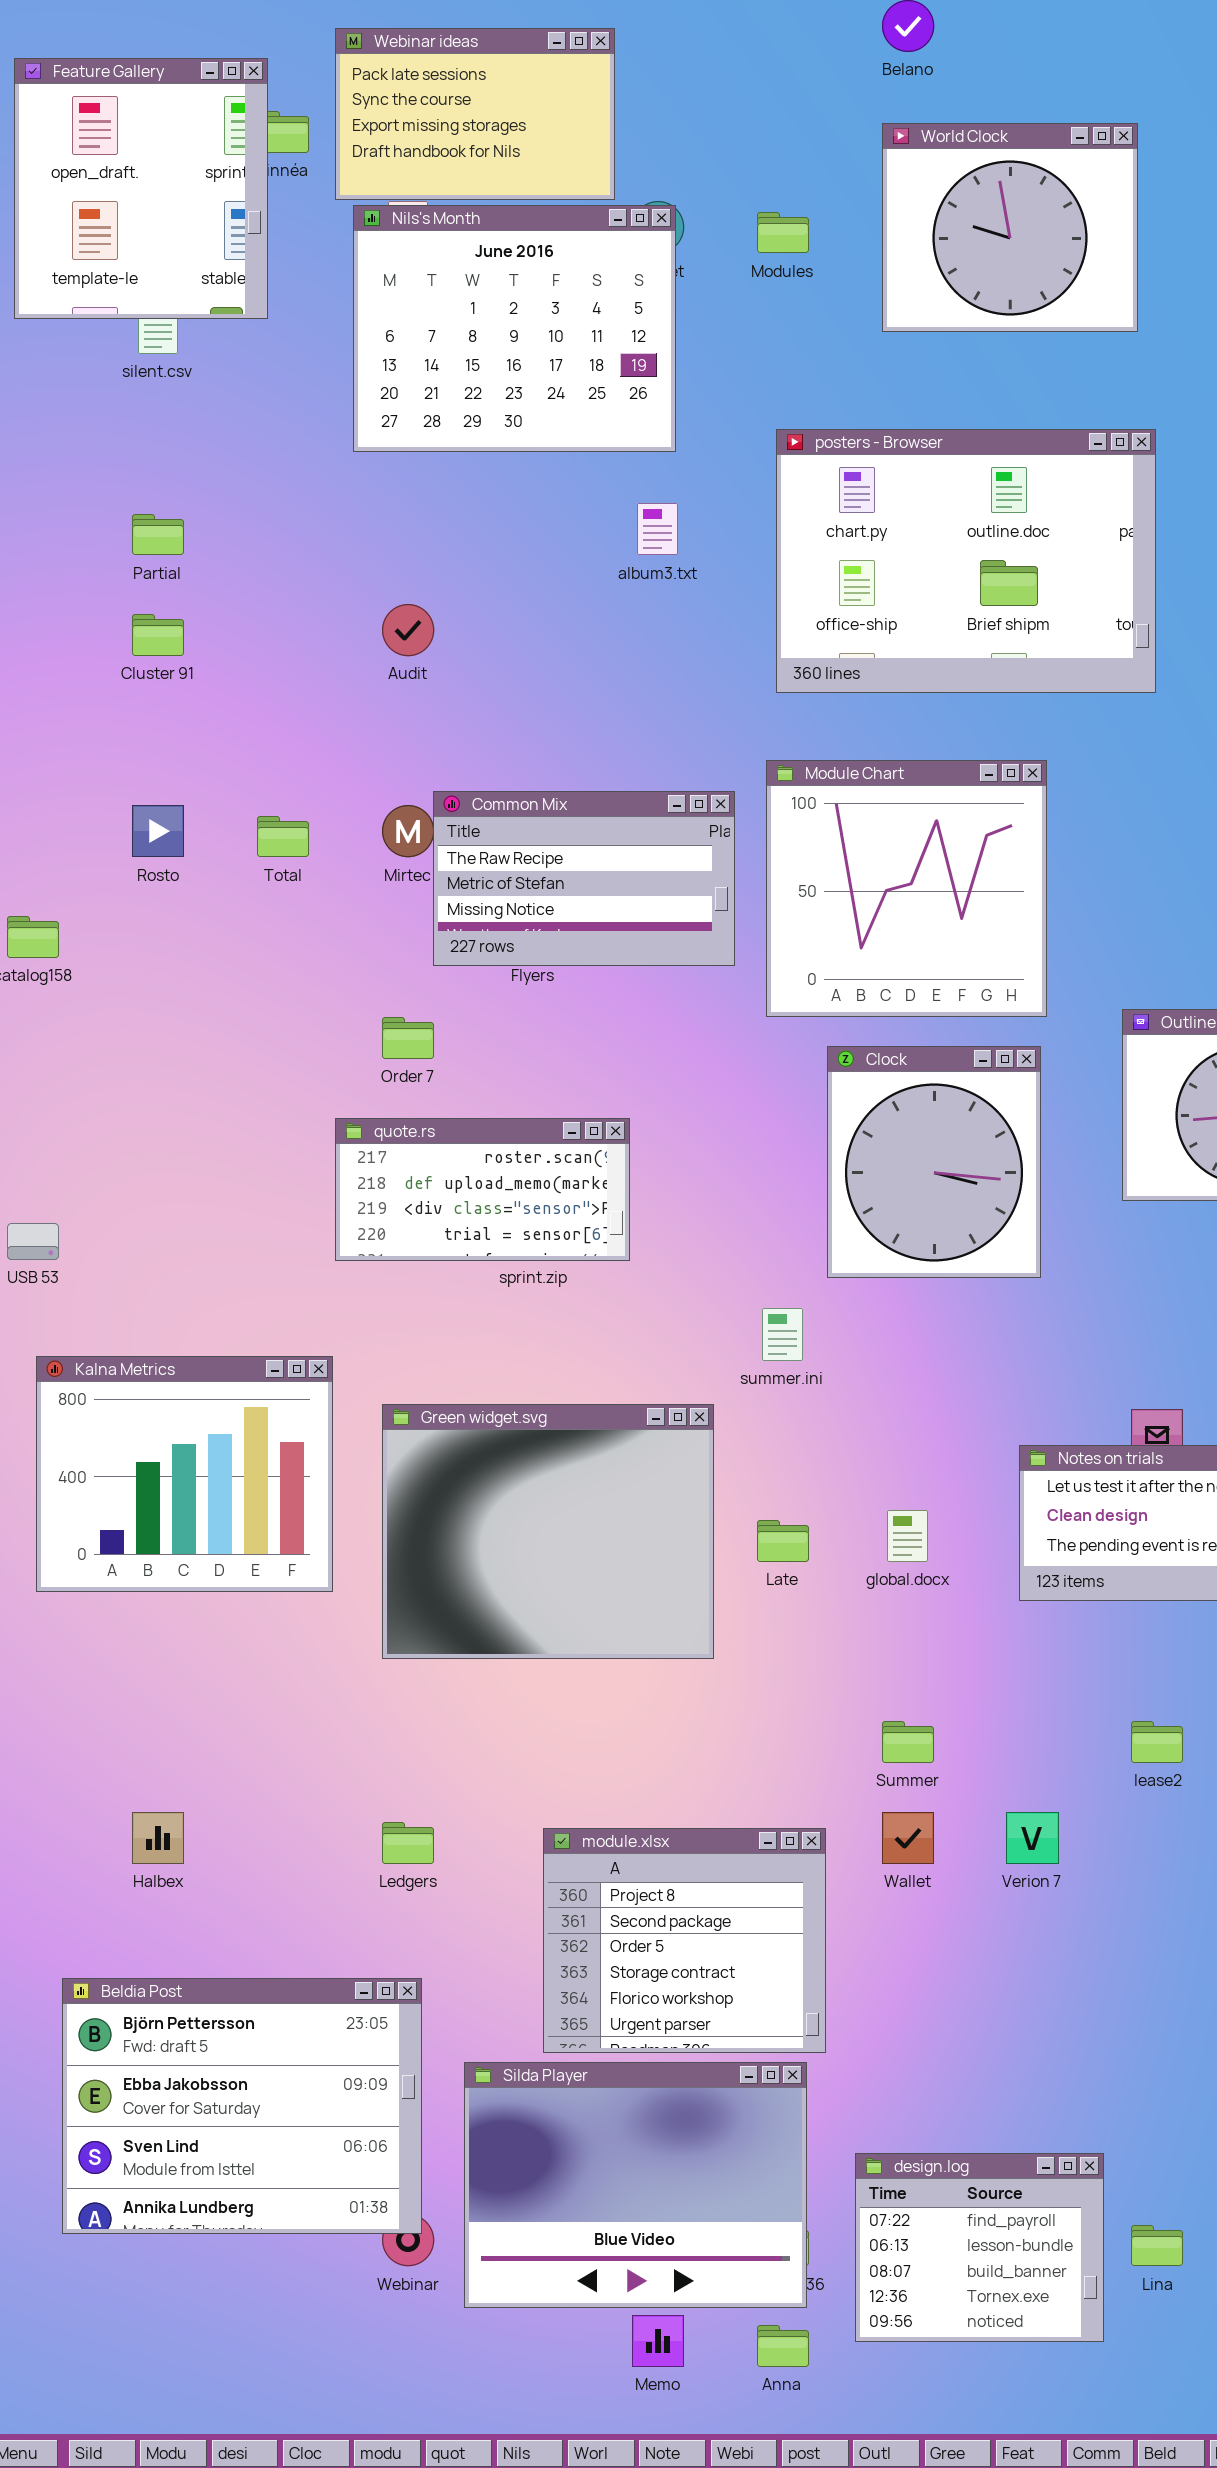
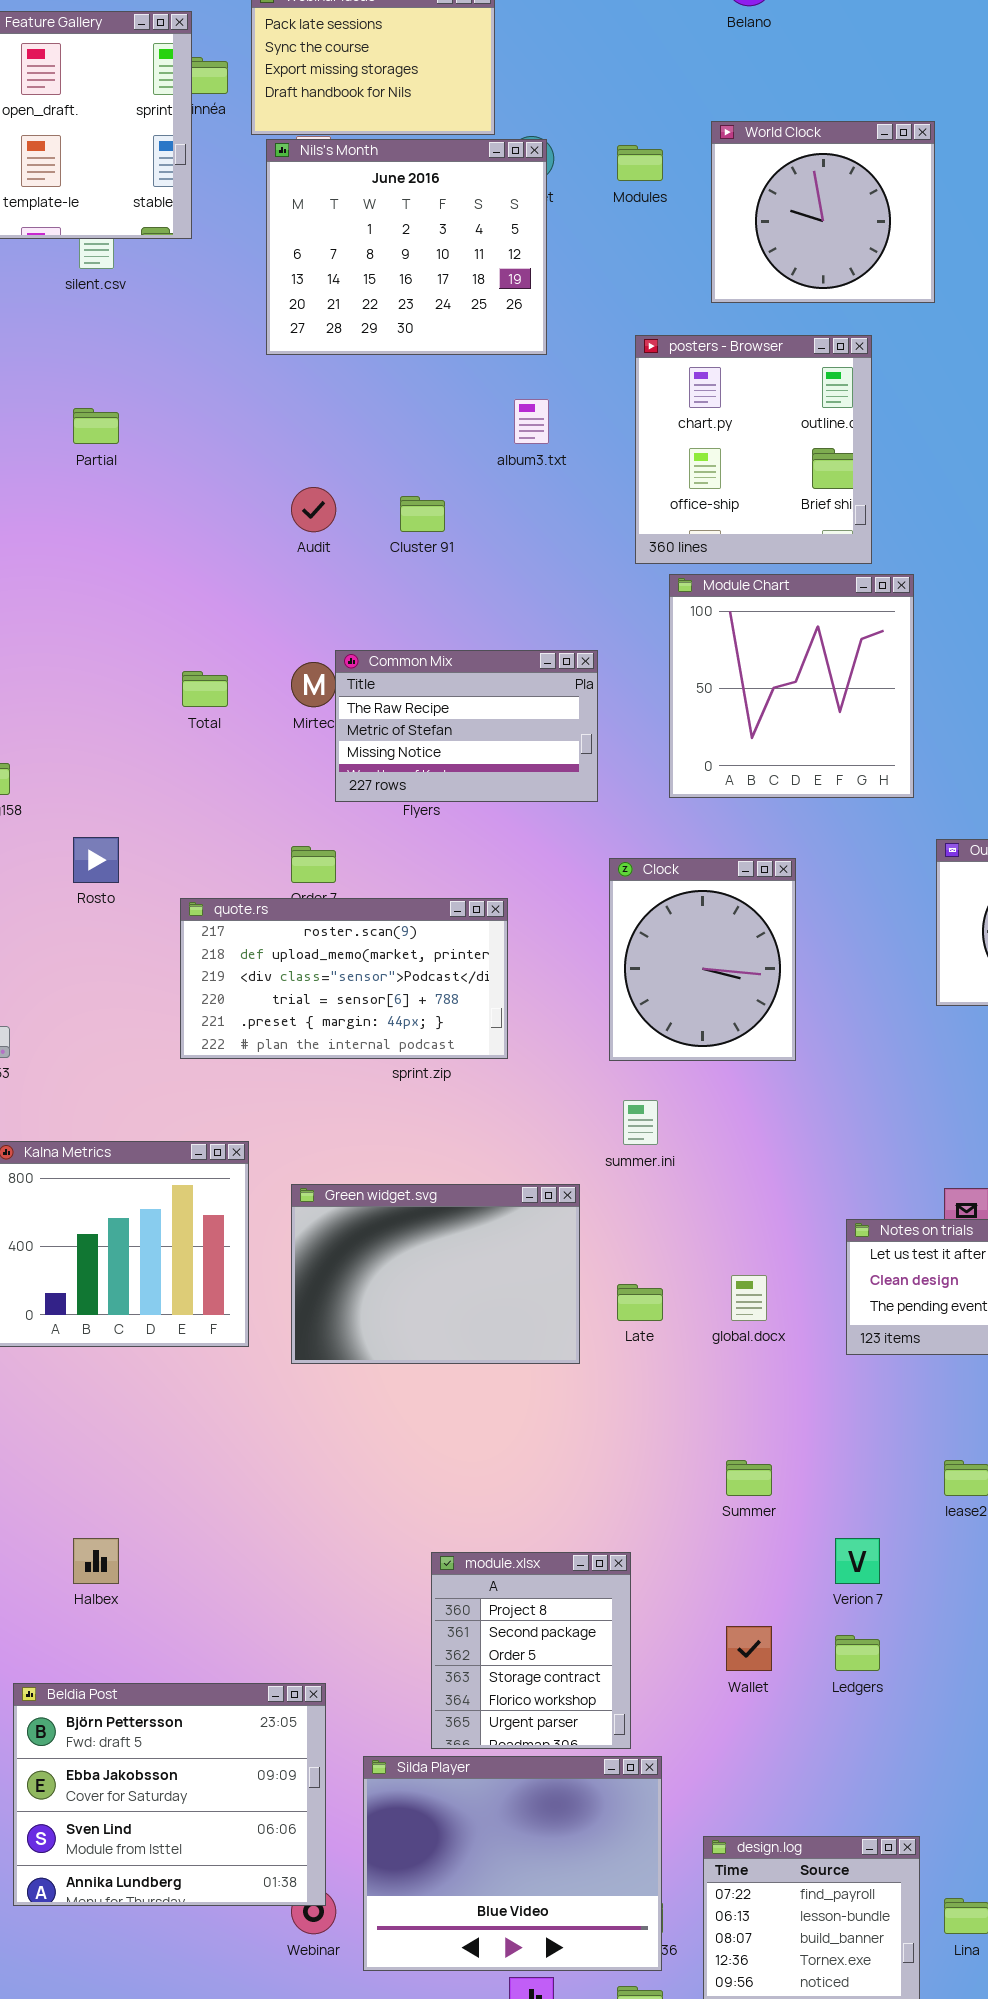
World Clock: [882,123,1138,332] -> [711,121,935,303], moved
posters - Browser: [776,429,1156,693] -> [635,335,872,564], resized
Cluster 91: [132,614,184,656] -> [400,496,445,532], moved
Module Chart: [766,760,1047,1017] -> [669,574,914,798], moved
Rosto: [132,805,184,857] -> [73,837,119,883], moved
Clock: [827,1046,1041,1278] -> [609,858,796,1061], moved
quote.rs: [335,1118,630,1261] -> [180,898,508,1059], resized
Green widget.svg: [382,1404,714,1659] -> [291,1184,580,1364], resized
Wallet: [882,1812,934,1864] -> [726,1626,772,1671], moved
Ledgers: [382,1822,434,1864] -> [835,1635,880,1671], moved
module.xlsx: [543,1828,826,2053] -> [431,1552,631,1749], resized

